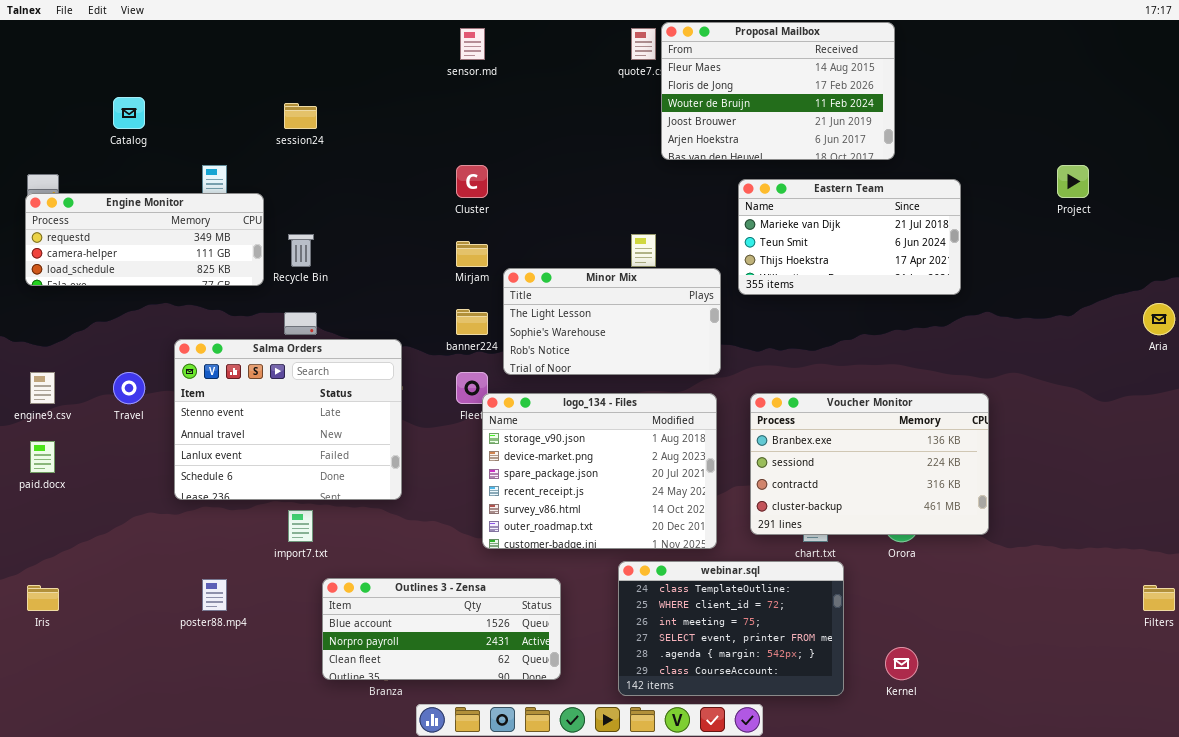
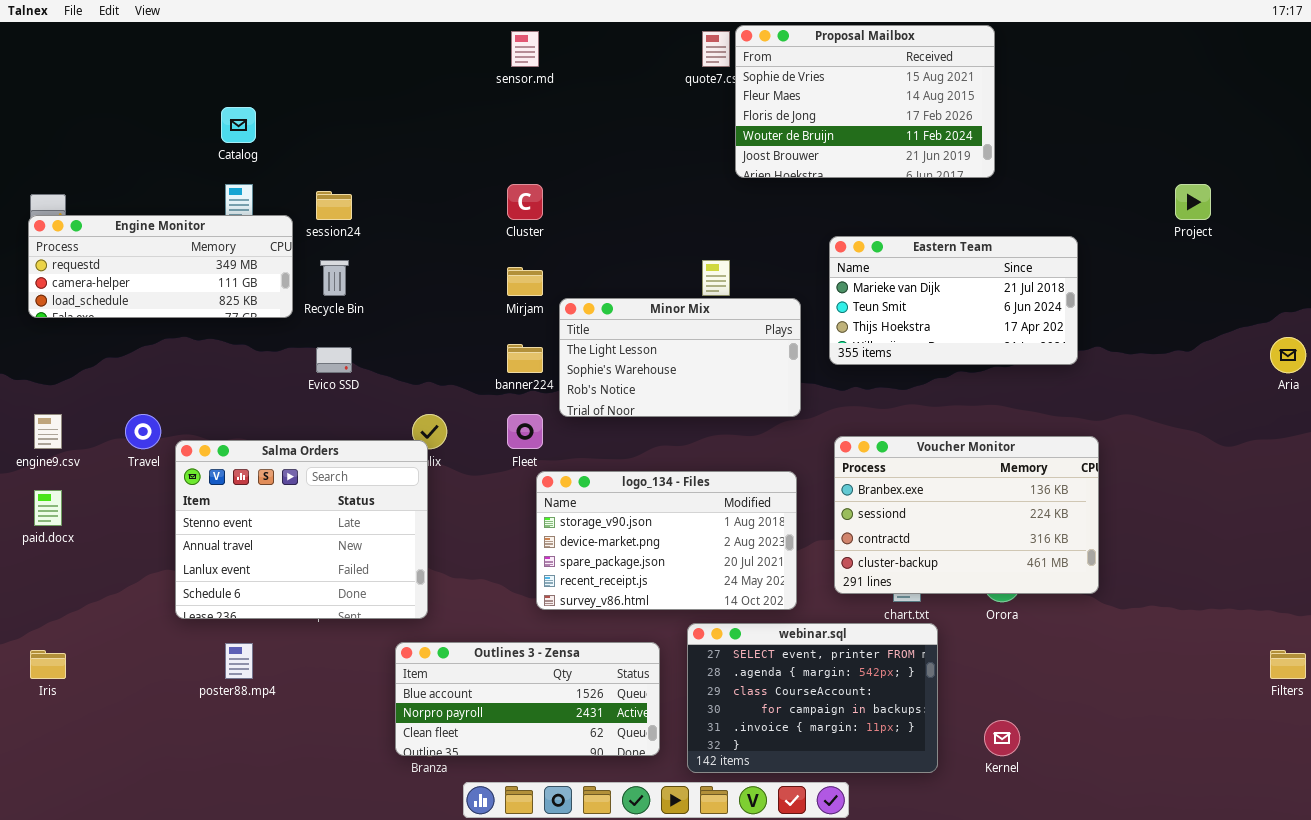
Proposal Mailbox: [661,22,895,160] -> [735,25,995,178], scrolled up 1 row
Catalog: [113,97,145,129] -> [221,107,256,143], moved
session24: [284,103,317,129] -> [316,191,352,220], moved
Eastern Team: [738,179,961,295] -> [829,236,1078,365], moved
Salma Orders: [174,339,402,500] -> [175,440,428,619], moved
logo_134 - Files: [482,393,717,549] -> [536,471,797,610], resized
webinar.sql: [618,561,844,696] -> [687,623,938,773], scrolled down 3 rows
Outlines 3 - Zensa: [322,578,561,680] -> [395,642,660,756], moved

